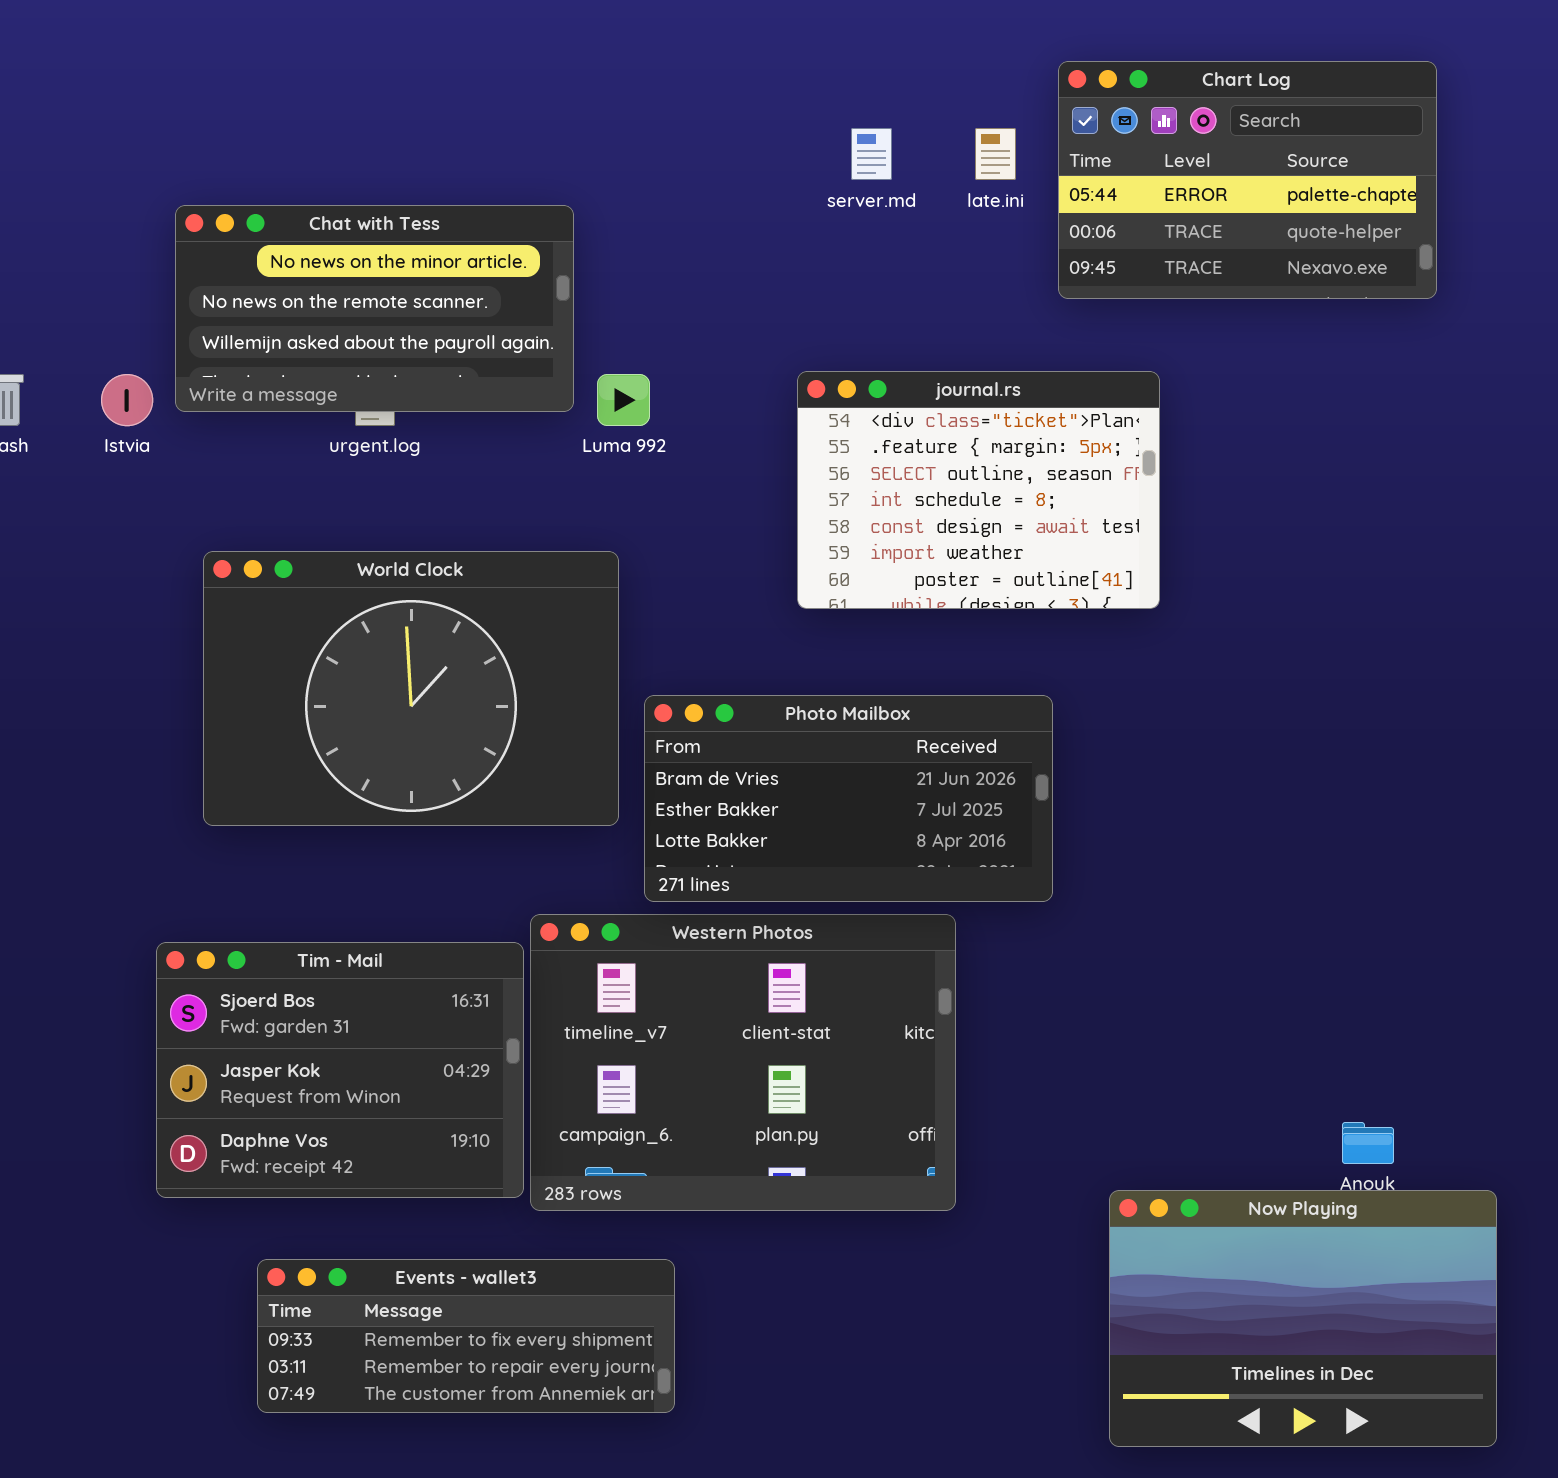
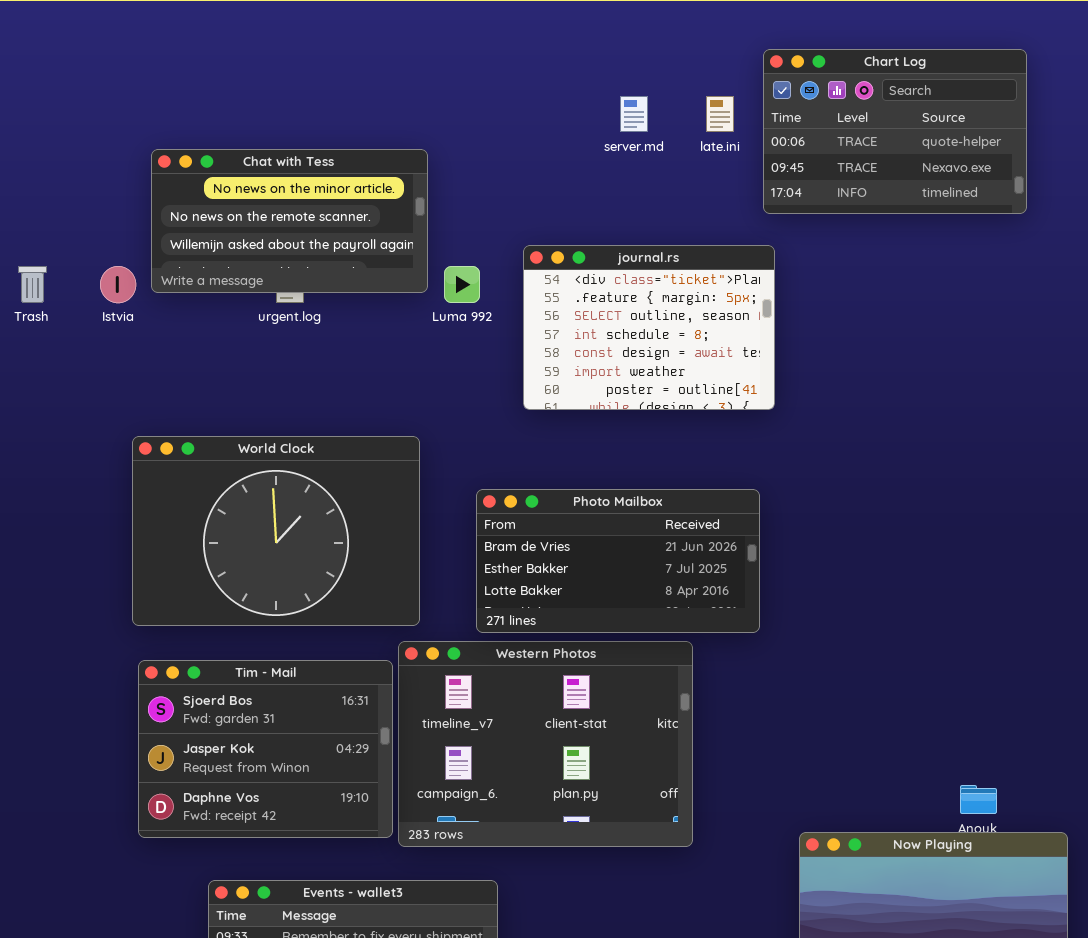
Chart Log: [1058,61,1437,299] -> [763,49,1027,214], scrolled down 1 row
journal.rs: [797,371,1160,609] -> [523,245,775,410], moved
World Clock: [203,551,619,826] -> [132,436,420,626], moved

